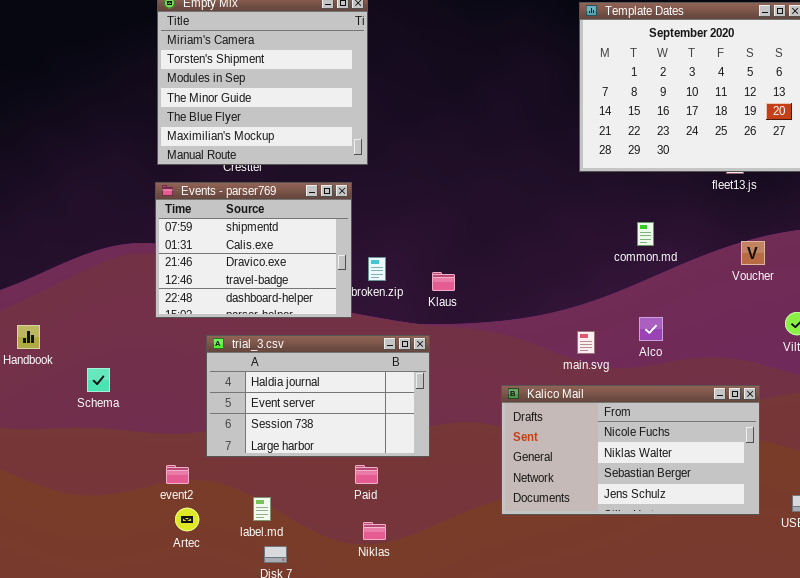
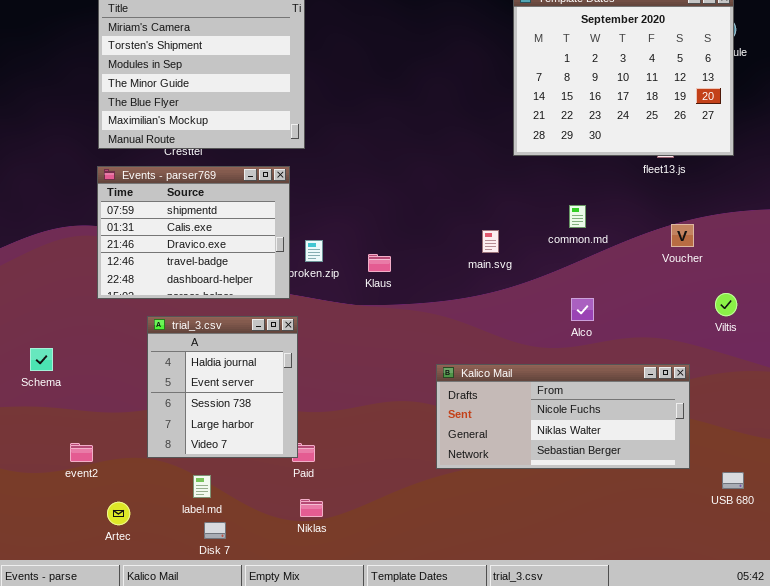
main.svg: [577,331,595,354] -> [482,230,499,253], moved
trial_3.csv: [206,335,430,457] -> [147,316,298,458], resized
Kalico Mail: [501,385,760,515] -> [436,364,690,469], resized
event2: [166,465,189,484] -> [70,443,93,462], moved
Artec: [175,508,199,531] -> [107,502,130,525], moved

